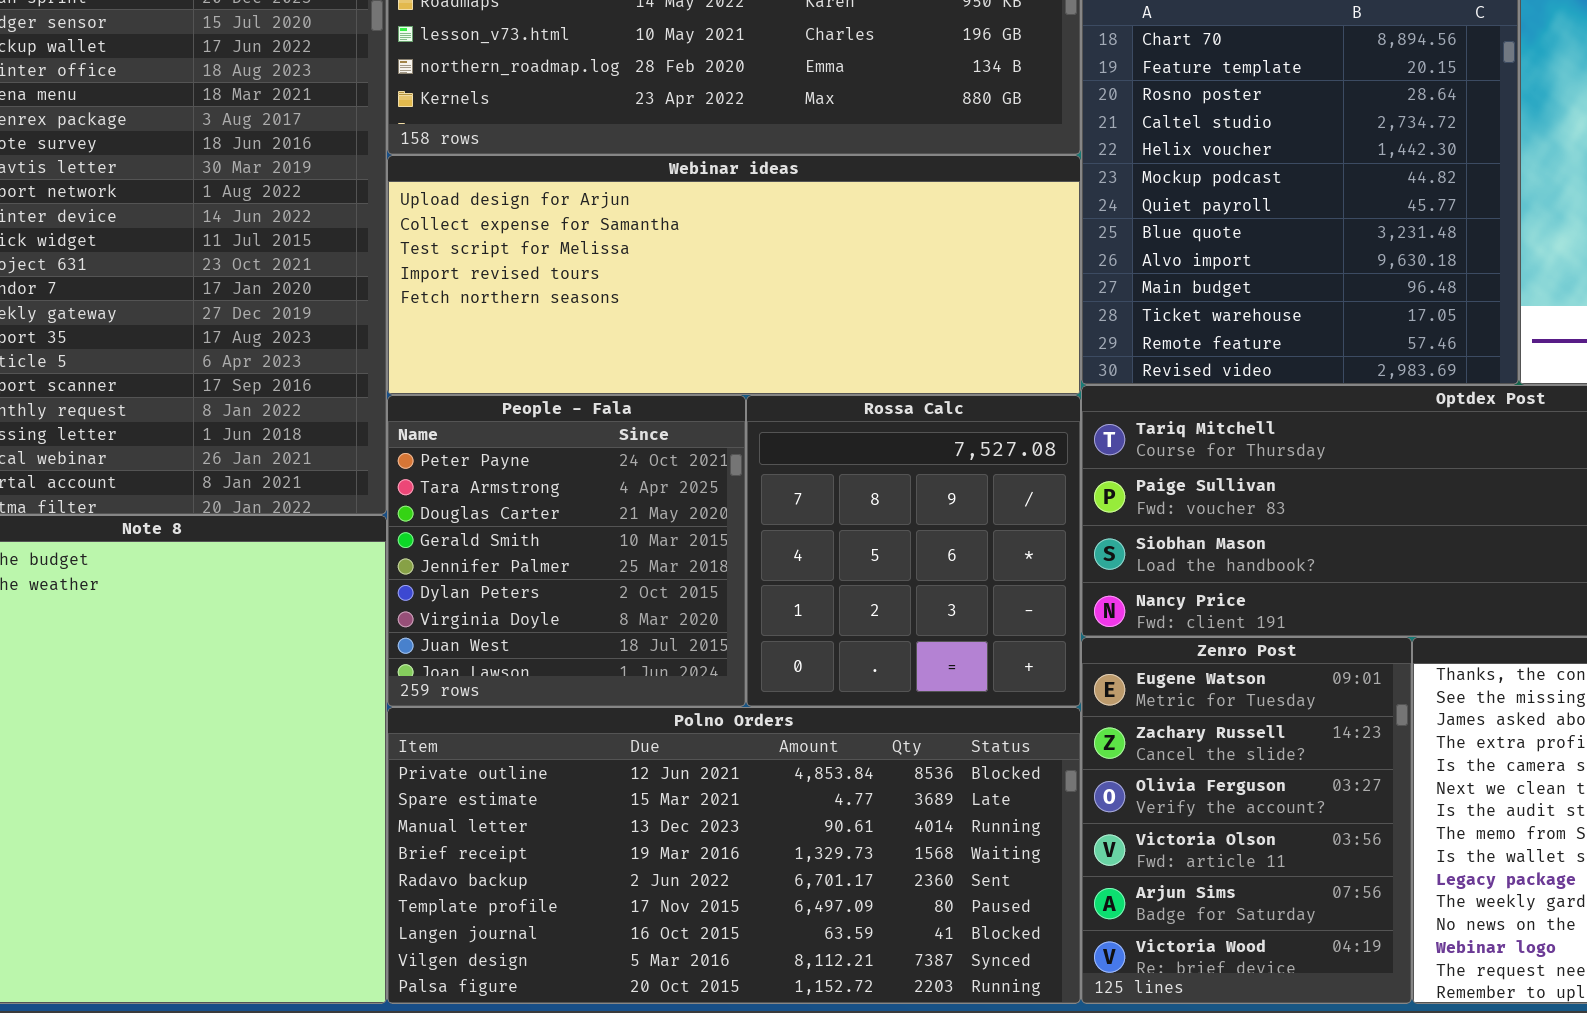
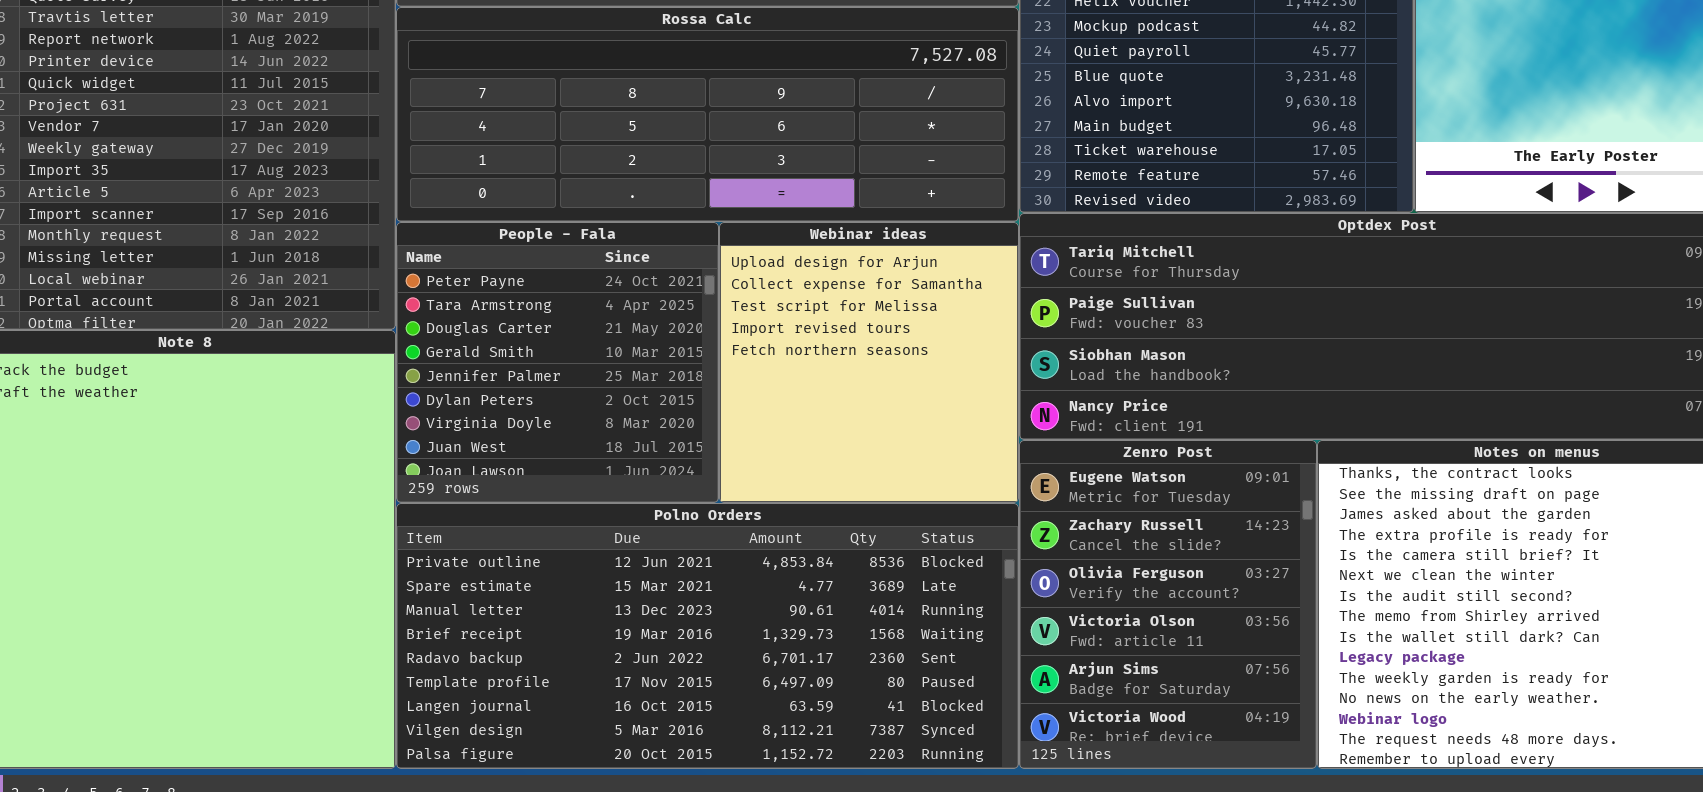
Webinar ideas: [387,155,1081,395] -> [719,222,1019,503], moved, resized
Rossa Calc: [746,395,1081,707] -> [396,7,1019,222], moved, resized

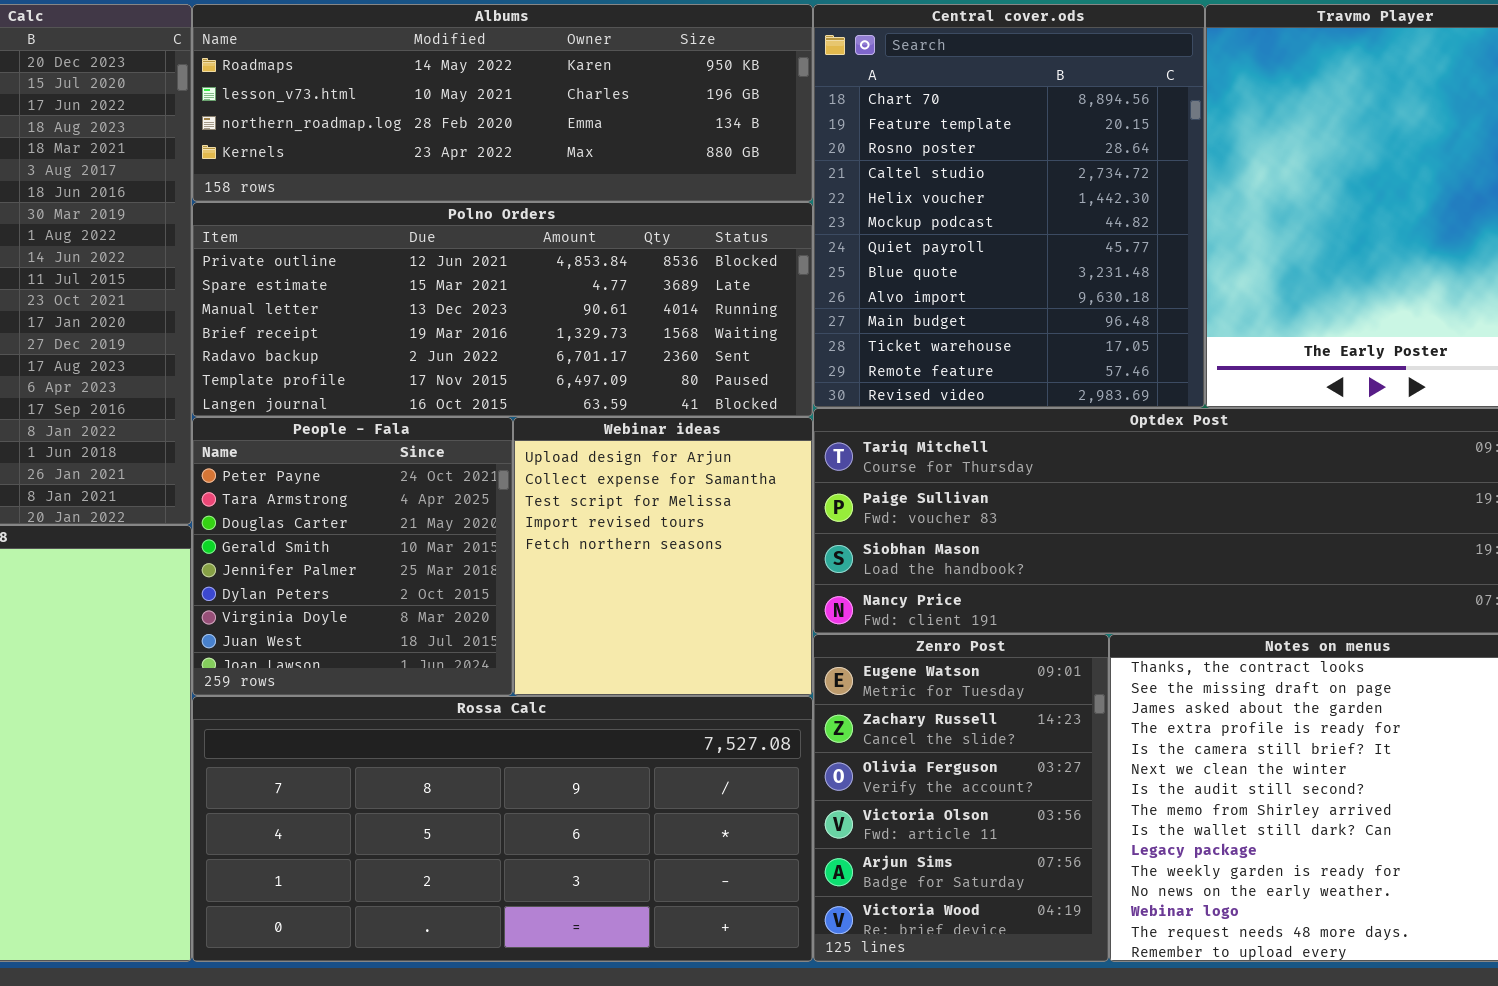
Rossa Calc: [396,7,1019,222] -> [192,696,813,962], moved, resized
Polno Orders: [396,503,1019,769] -> [192,202,813,417], moved, resized

